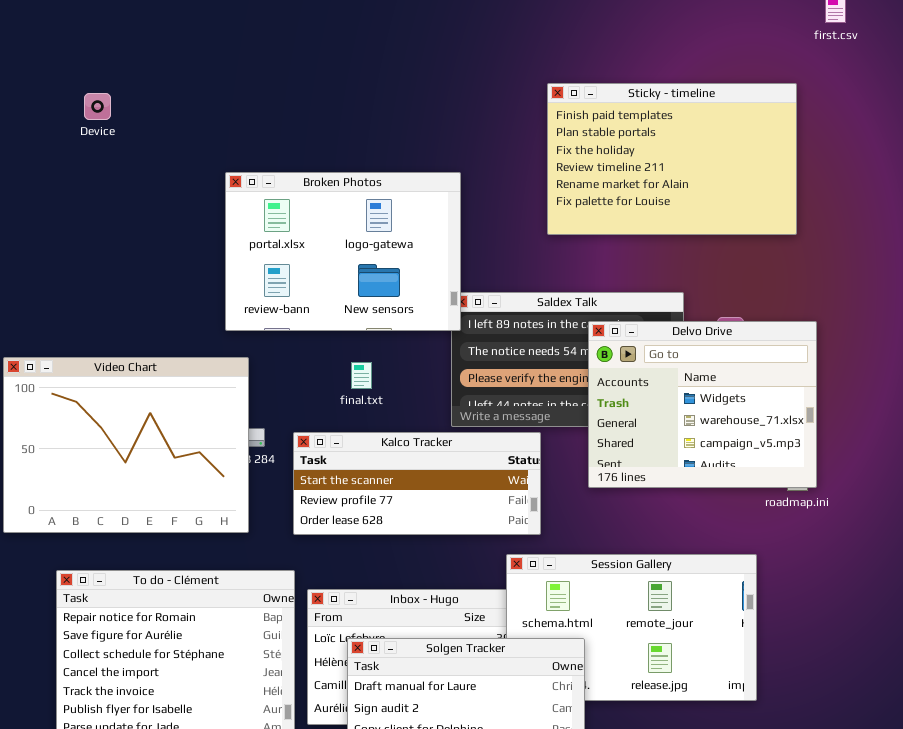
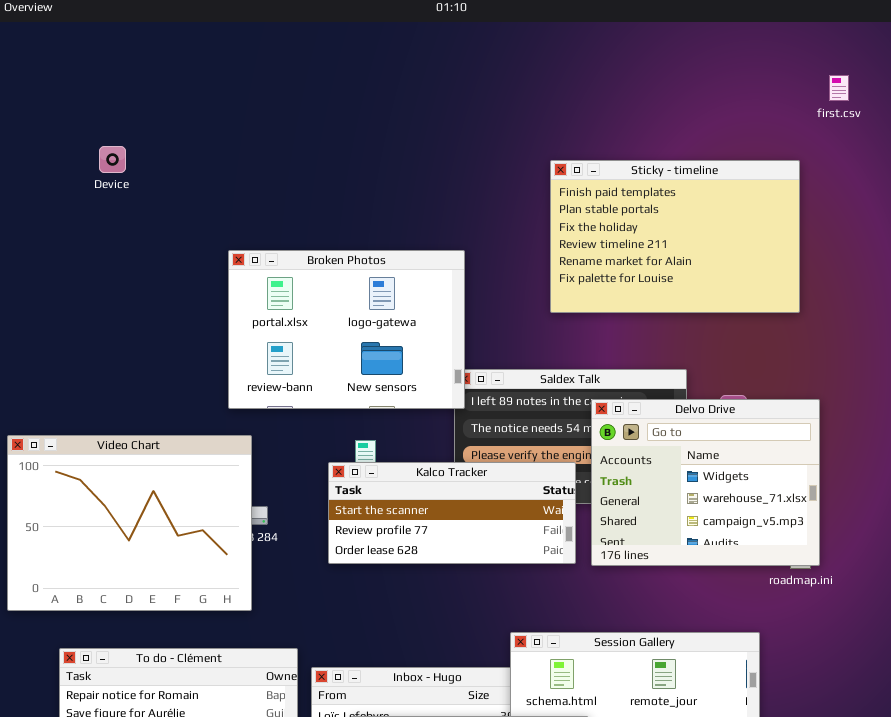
Device: [84,93,111,120] -> [99,146,126,173], moved
Kalco Tracker: [293,432,541,535] -> [328,462,576,564], moved

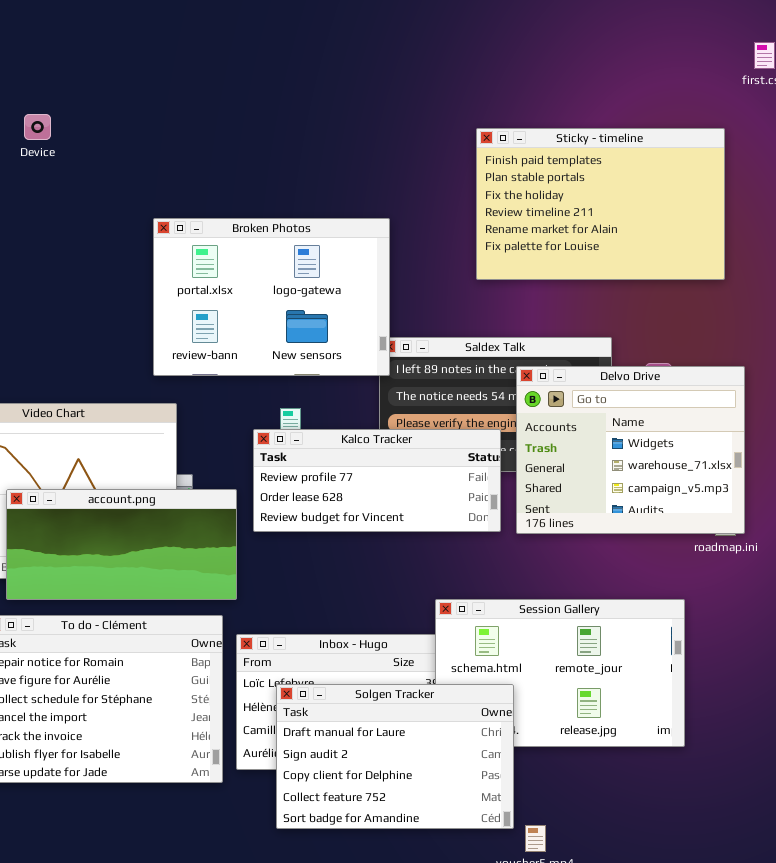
Kalco Tracker: [328,462,576,564] -> [253,429,501,532], scrolled down 1 row
account.png: none -> [6,489,237,600], opened

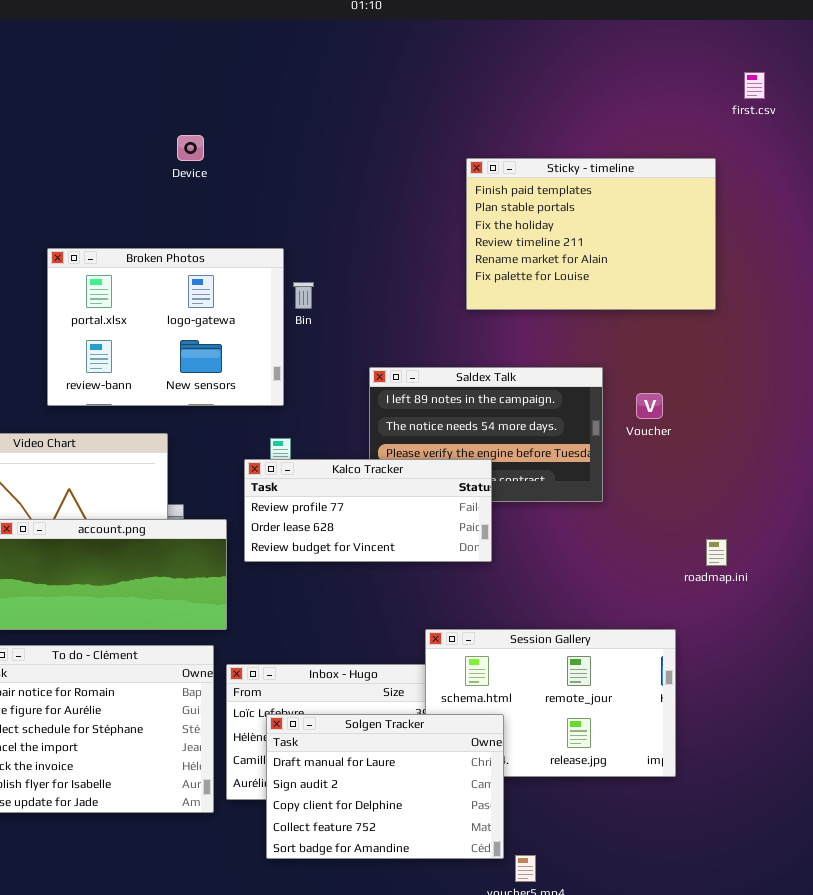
Device: [24,114,51,140] -> [177,135,204,161], moved
Broken Photos: [153,218,390,376] -> [47,248,284,406], moved
Delvo Drive: [516,366,745,534] -> none, closed

